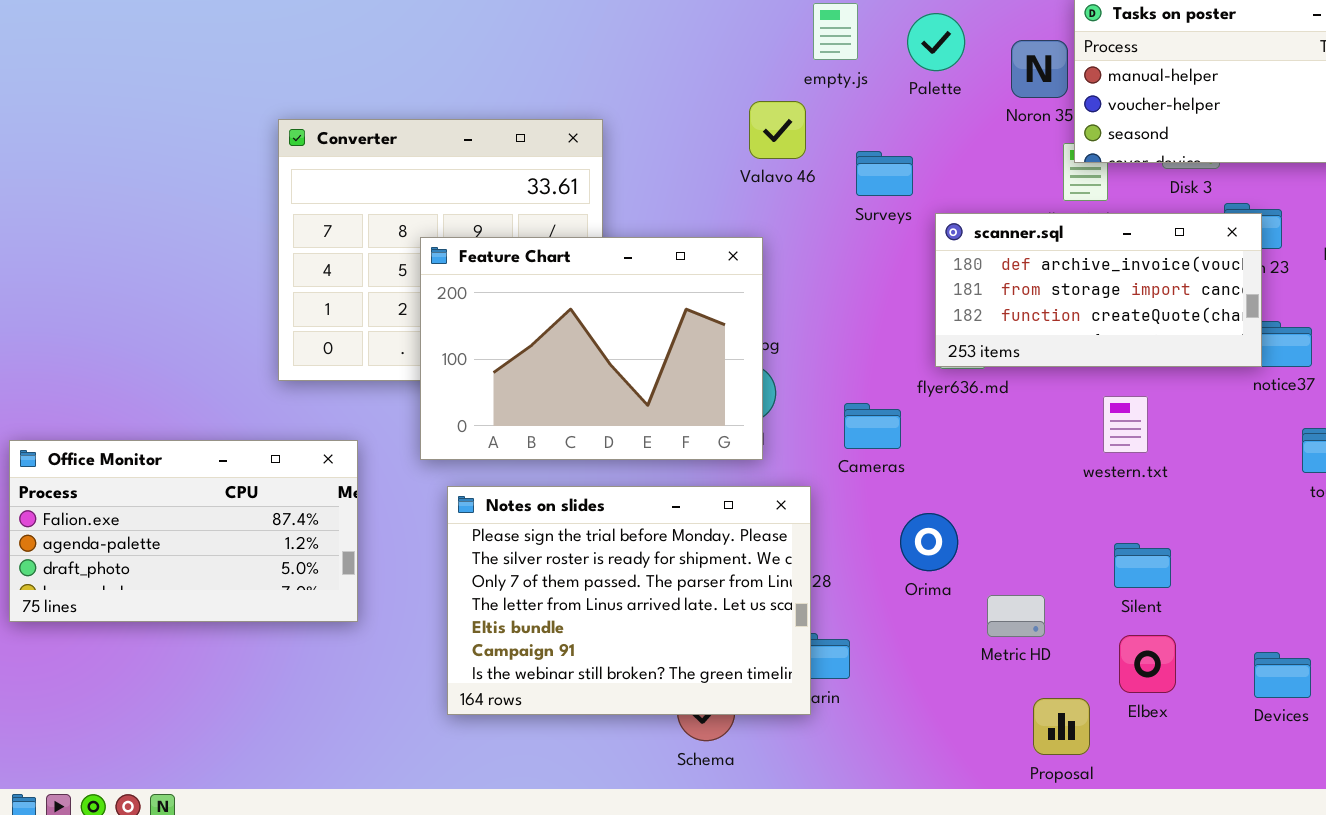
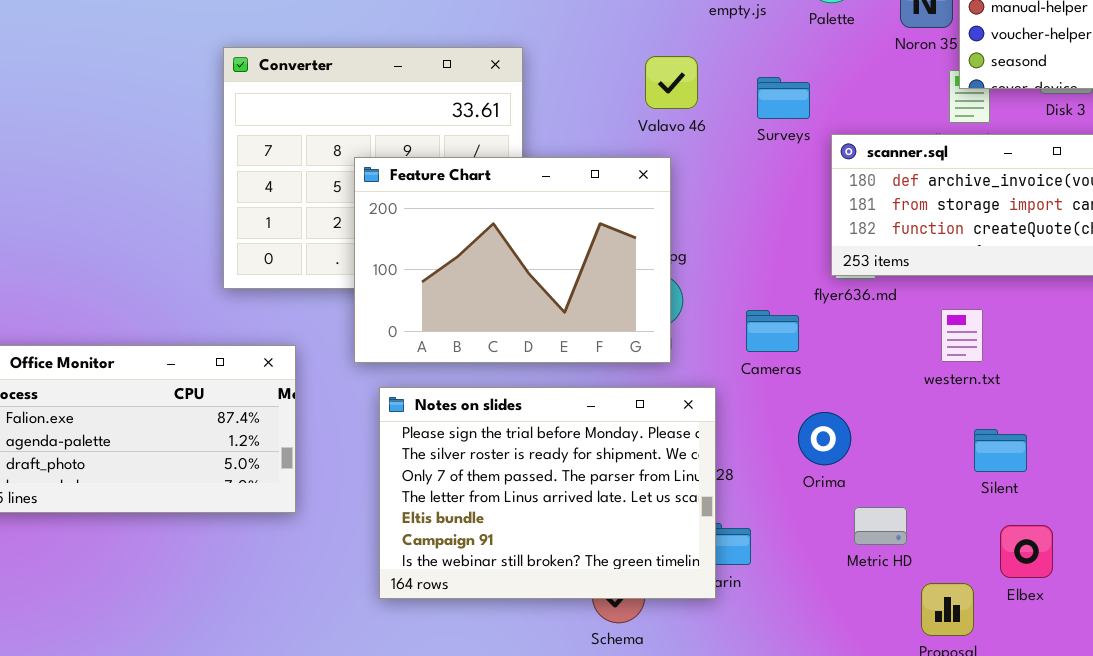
Valavo 46: [749,101,806,159] -> [645,56,698,109], moved
western.txt: [1103,396,1148,453] -> [941,309,983,362], moved
Silent: [1114,543,1171,588] -> [974,429,1027,472], moved
Metric HD: [987,595,1045,637] -> [854,507,907,545], moved

